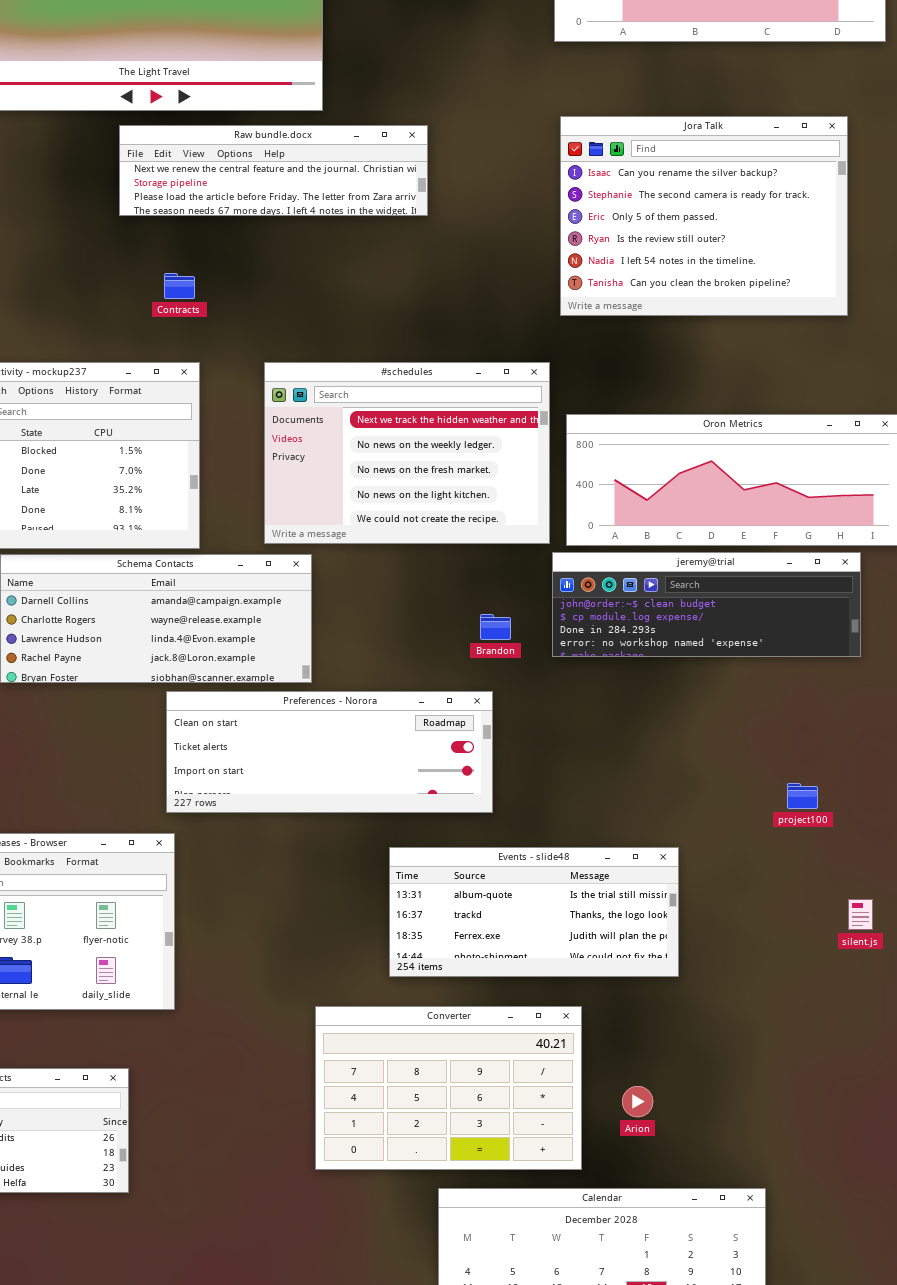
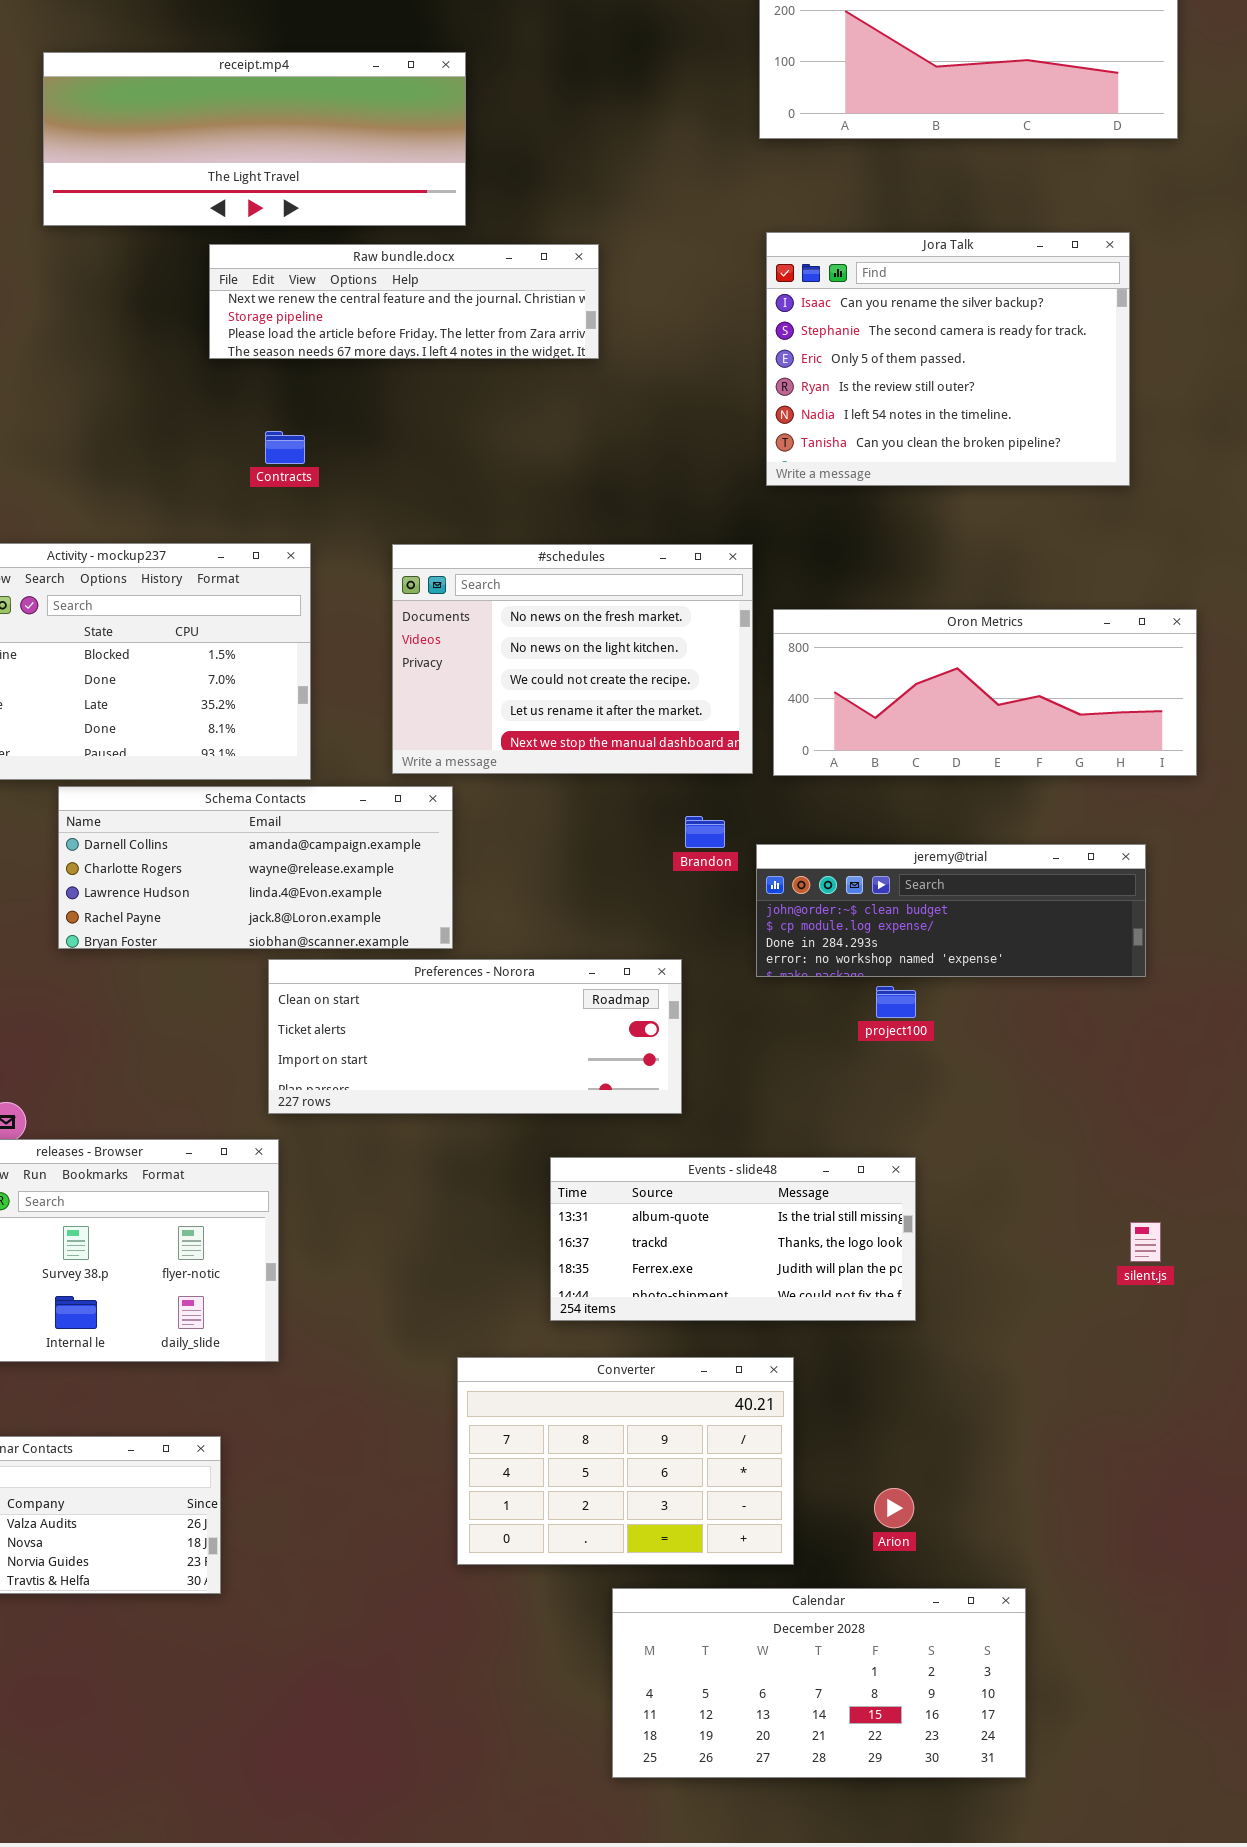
#schedules: [264,362,550,544] -> [392,544,753,774], scrolled down 2 rows
jeremy@trial: [552,552,861,657] -> [756,844,1146,977], moved
Brandon: [480,614,511,640] -> [685,816,725,848], moved
project100: [787,783,818,809] -> [876,986,916,1018], moved
Arion: [622,1086,653,1117] -> [874,1488,914,1528], moved

